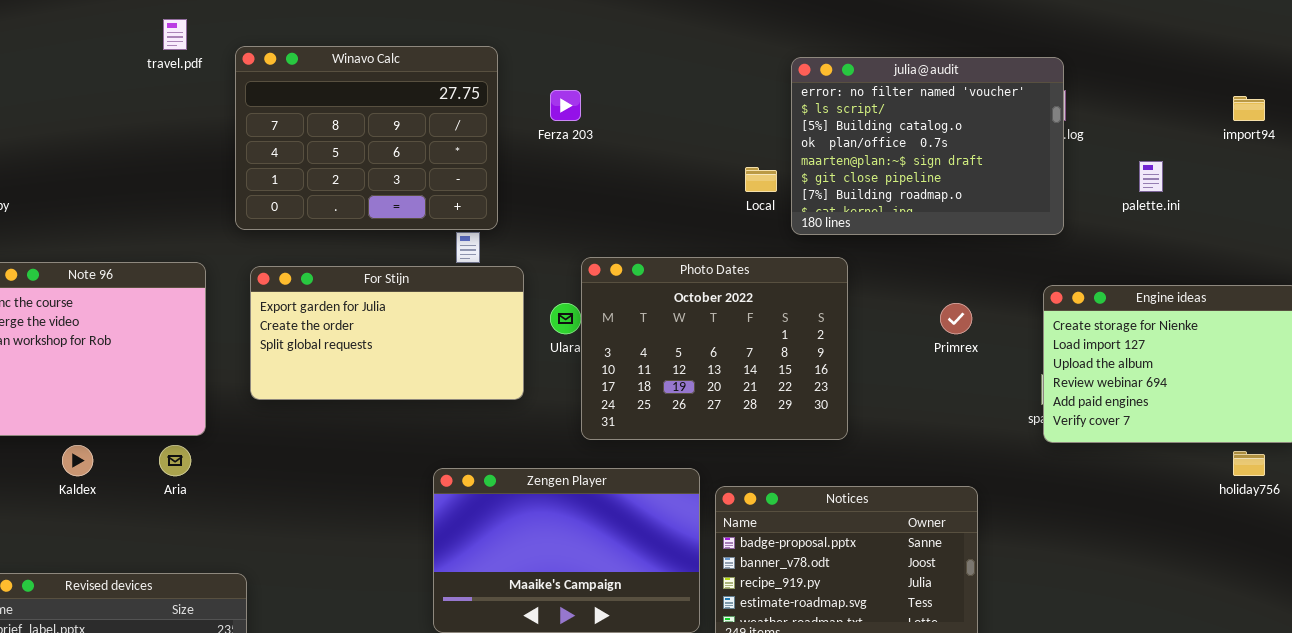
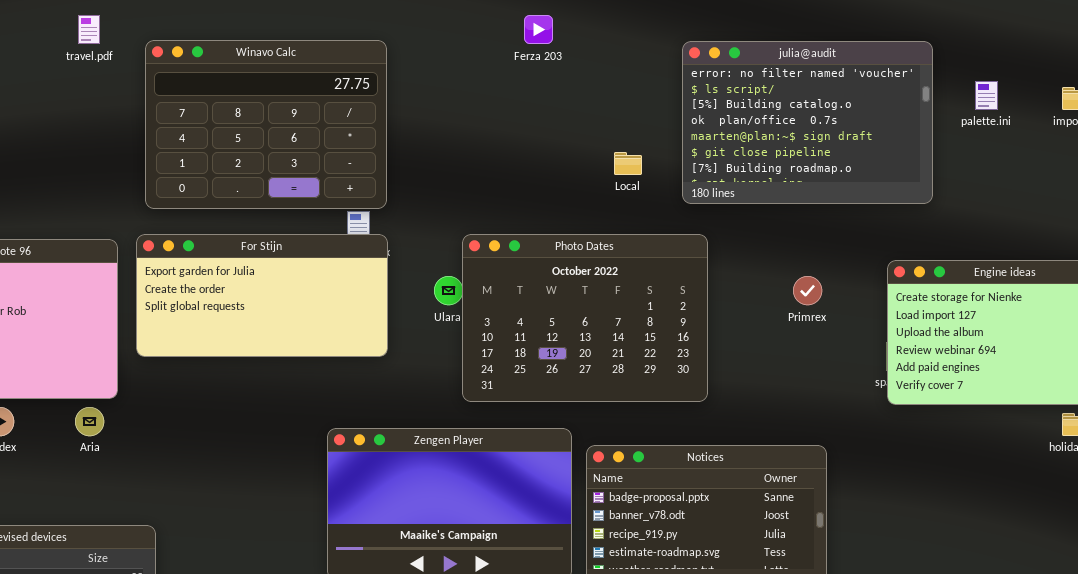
julia@audit: [791,57,1064,235] -> [682,41,933,204], moved
Ferza 203: [550,90,581,121] -> [524,15,553,44], moved
palette.ini: [1139,161,1163,192] -> [975,81,998,110], moved
For Stijn: [250,266,524,400] -> [136,234,388,357], moved

